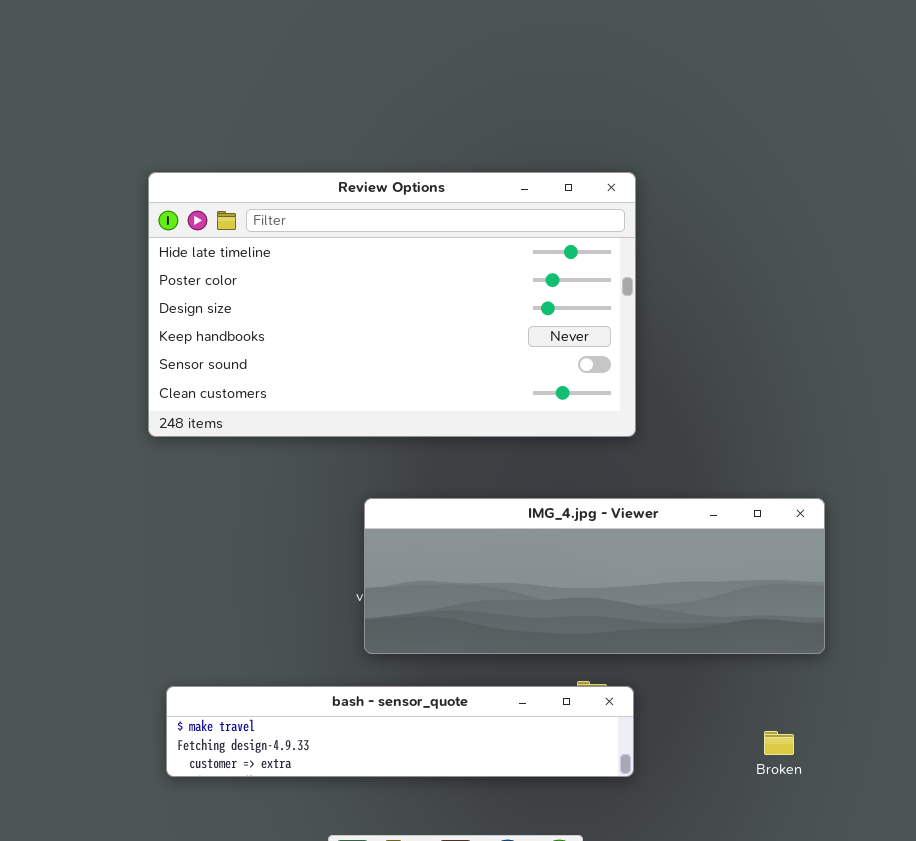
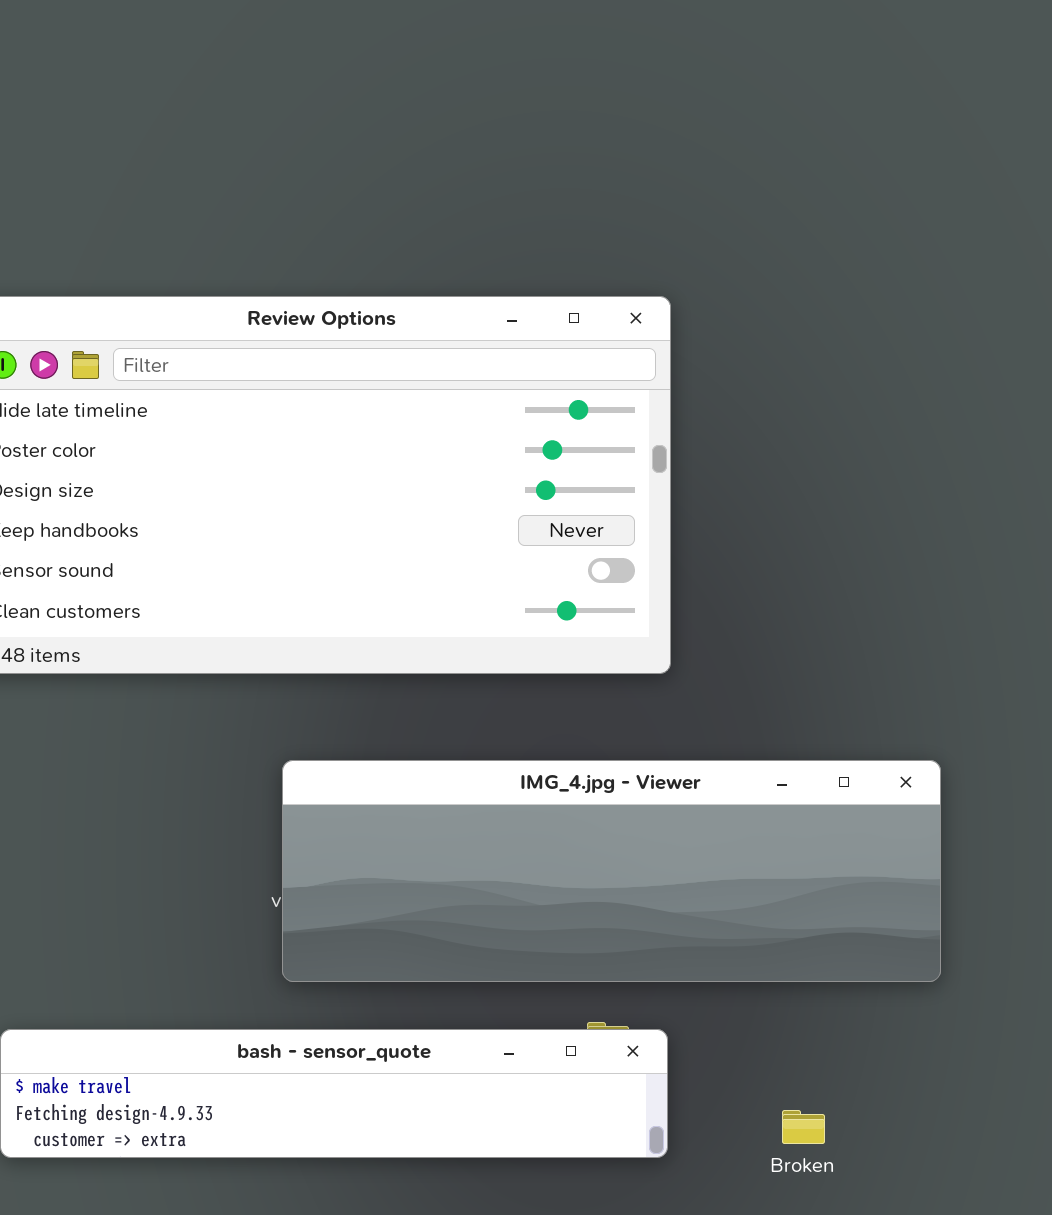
Broken: [764,731,794,755] -> [782,1110,825,1144], moved

